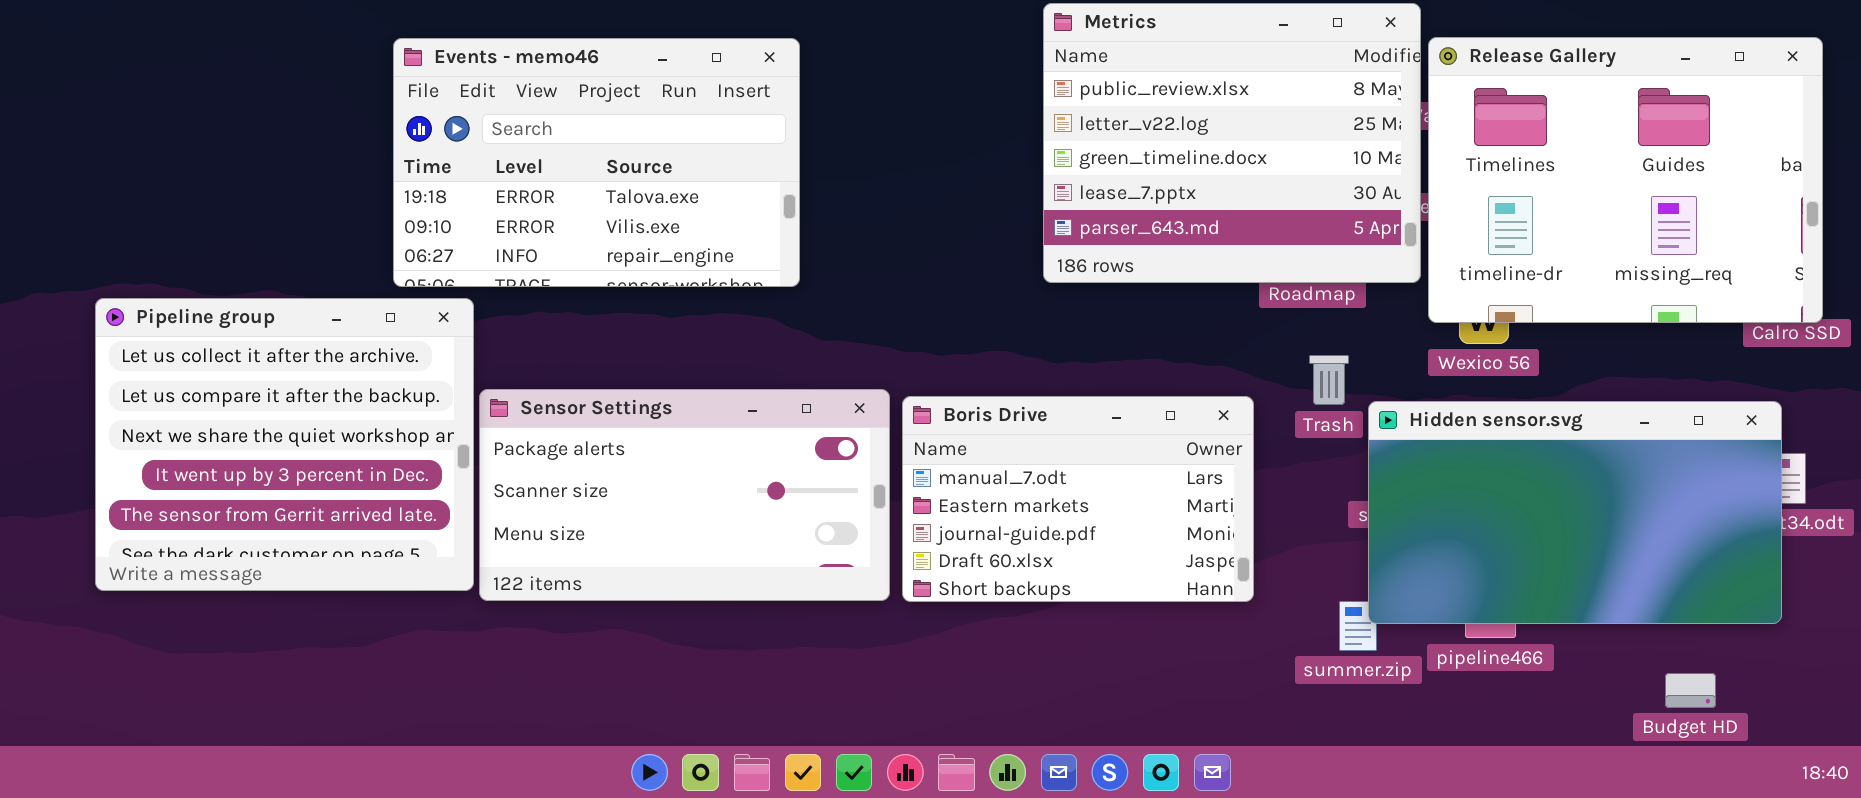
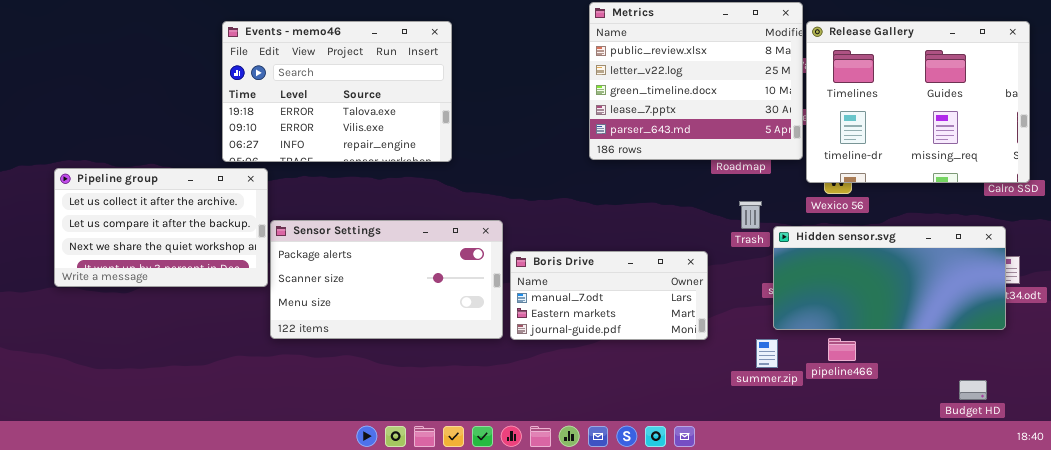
Pipeline group: [95,298,474,591] -> [54,168,268,287], resized
Boris Drive: [902,396,1254,602] -> [510,251,708,340], resized
Hidden sensor.svg: [1368,401,1782,624] -> [773,226,1006,330], resized
Budget HD: [1665,673,1716,708] -> [959,380,987,400], moved

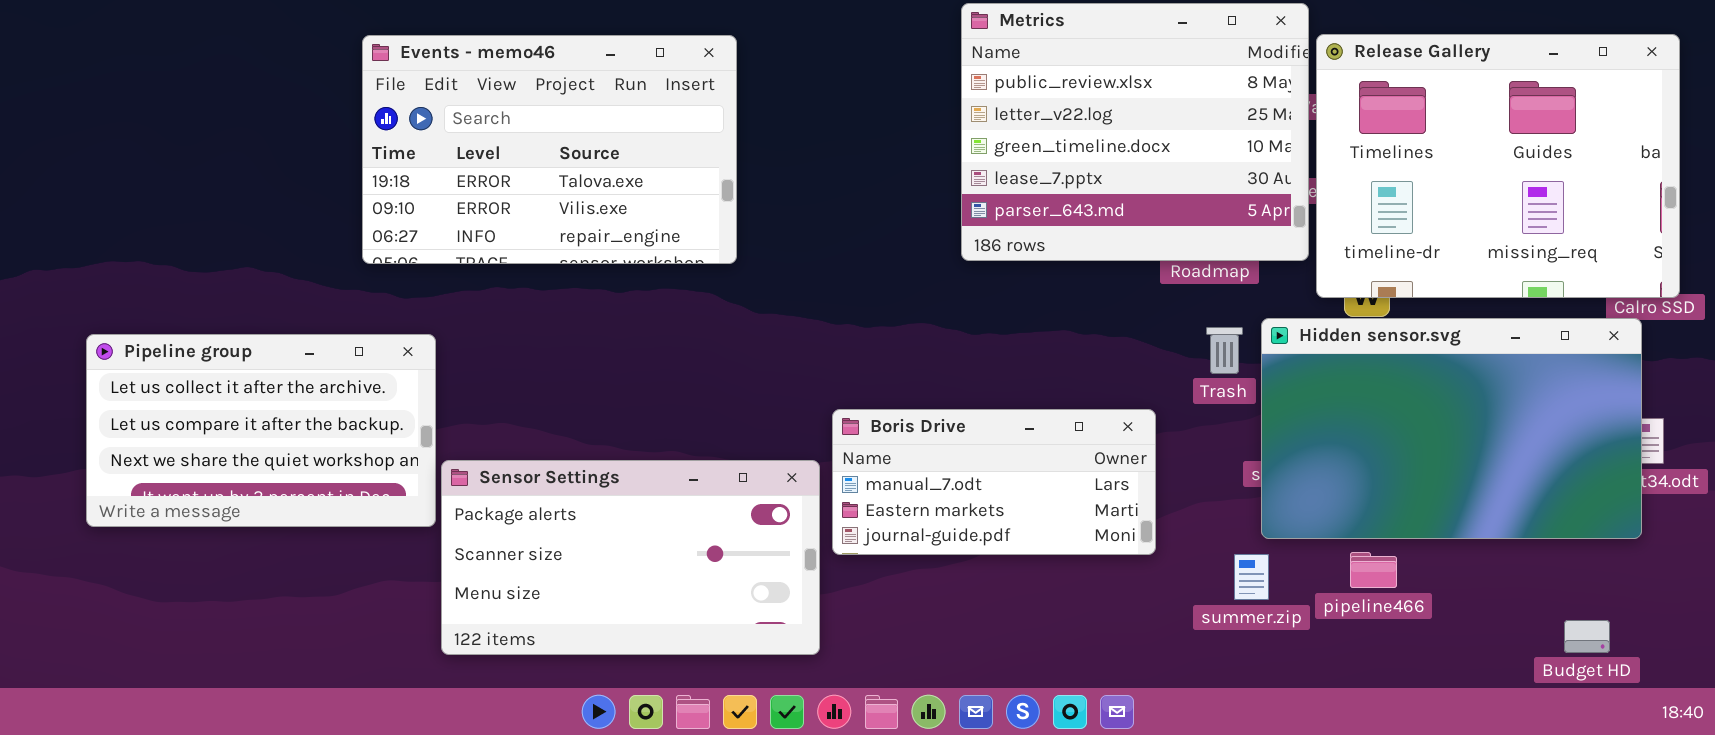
Pipeline group: [54,168,268,287] -> [86,334,436,527], moved
Sensor Settings: [270,220,503,339] -> [441,460,820,655], moved
Hidden sensor.svg: [773,226,1006,330] -> [1261,318,1642,539], resized

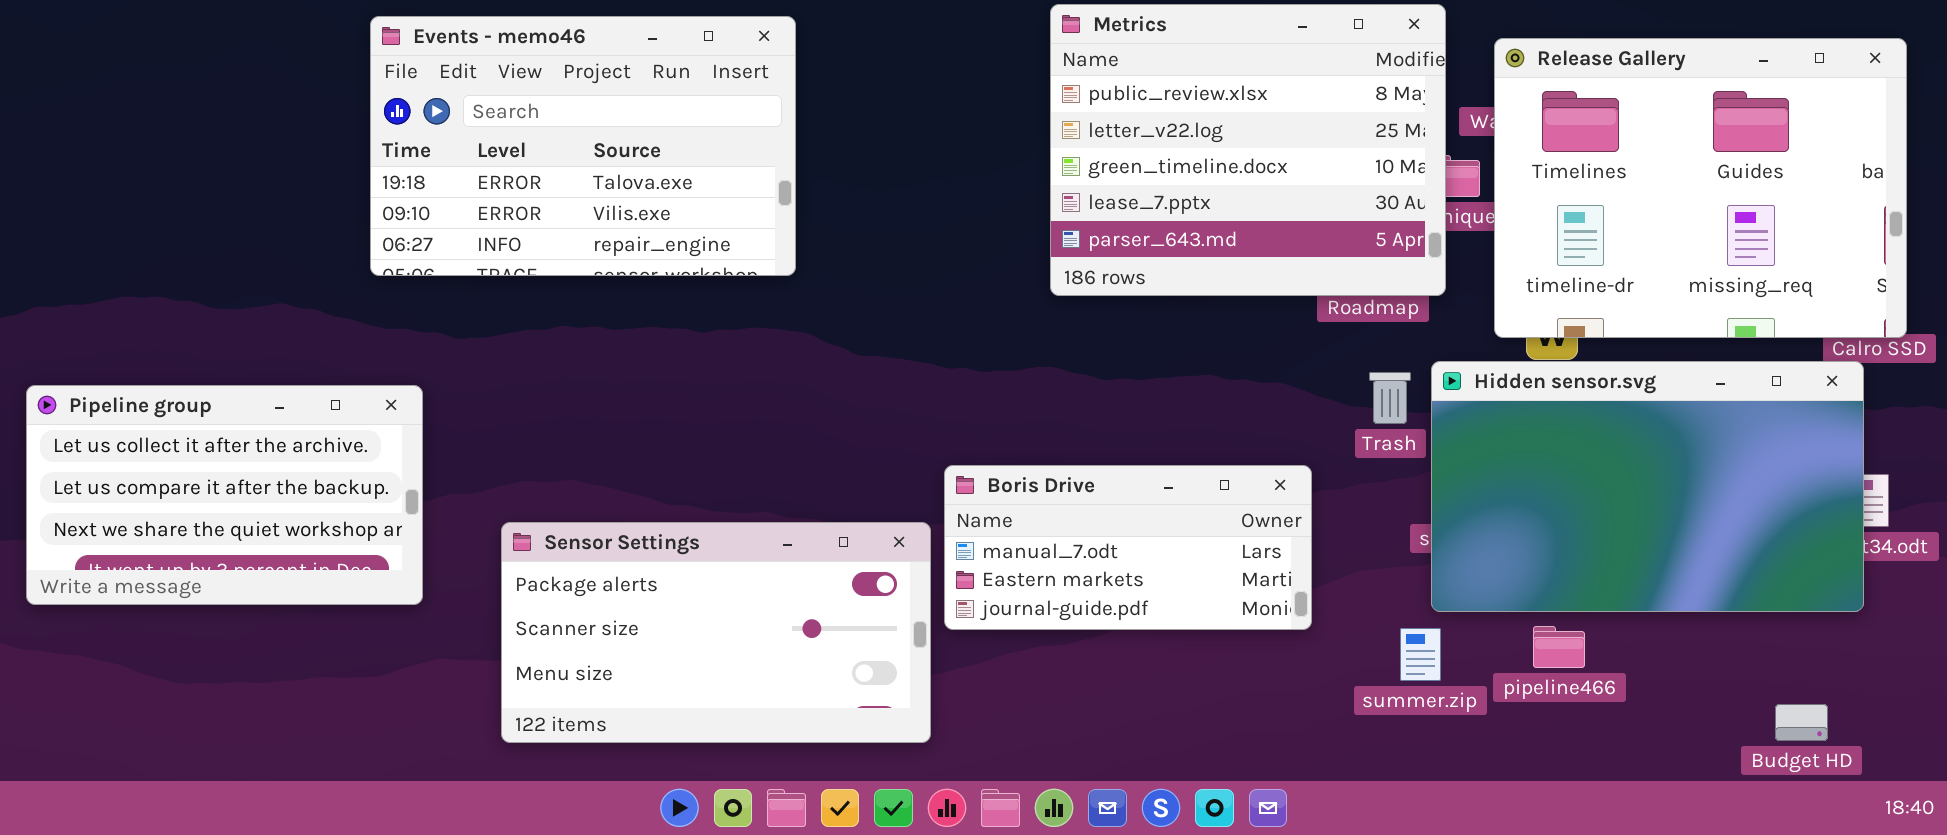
Metrics: [961,3,1309,261] -> [1050,4,1446,296], moved
Events - memo46: [362,35,737,264] -> [370,16,796,276], moved
Pipeline group: [86,334,436,527] -> [26,385,423,605], moved

